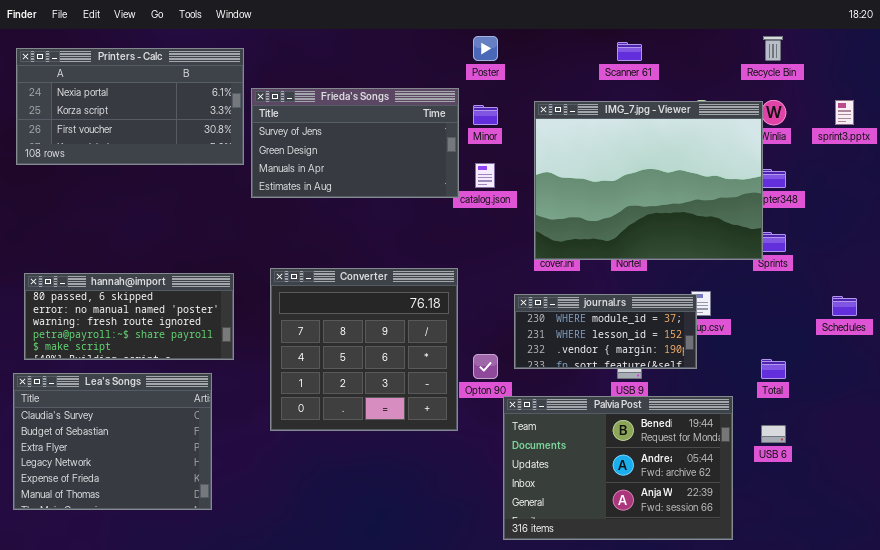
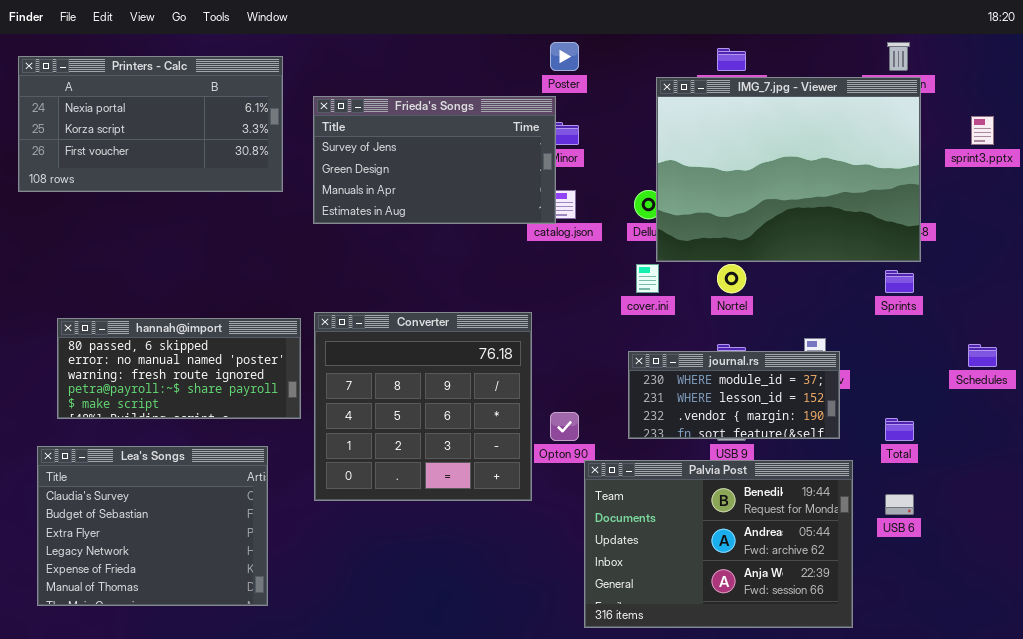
Frieda's Songs: [251,88,459,198] -> [313,96,556,224], moved
IMG_7.jpg - Viewer: [534,101,763,260] -> [656,77,921,262], moved
hannah@import: [24,273,234,360] -> [57,318,301,419], moved
journal.rs: [514,294,697,369] -> [628,351,840,439], moved
Lea's Songs: [13,373,212,510] -> [37,446,268,606], moved

